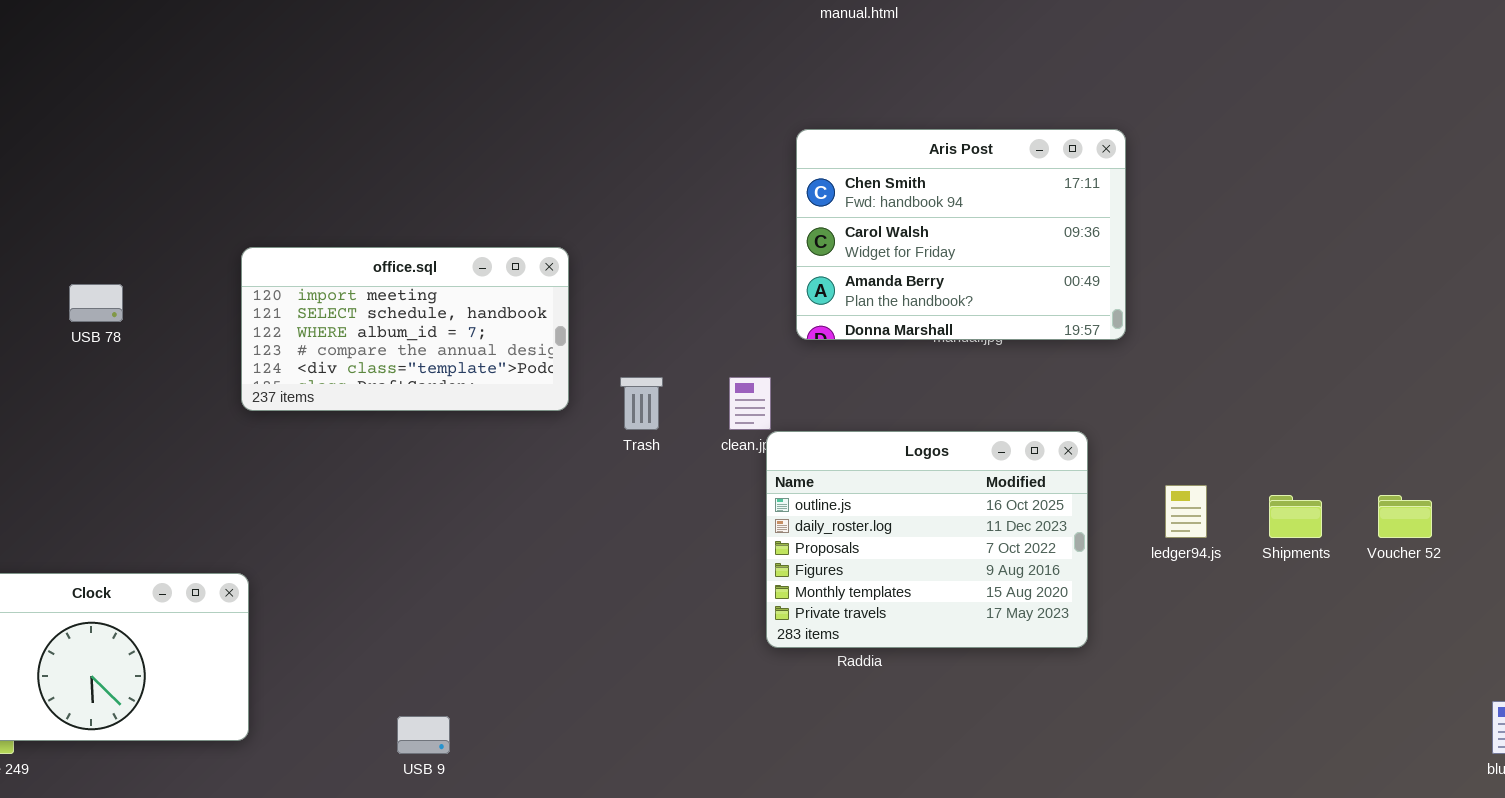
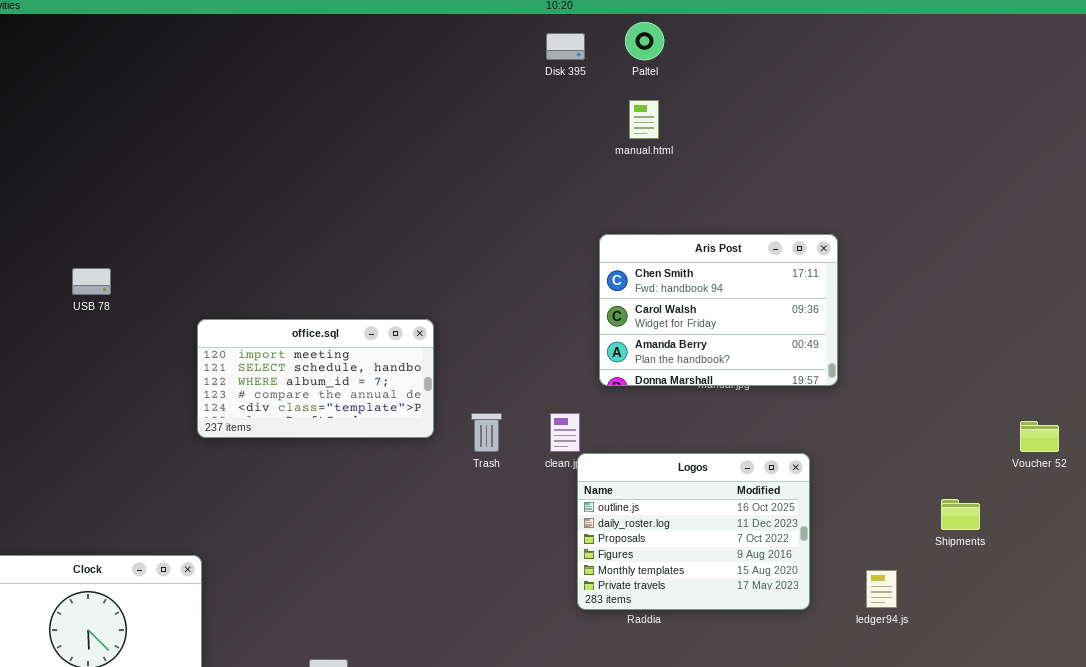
USB 78: [69,284,123,322] -> [72,268,111,295], moved
ledger94.js: [1165,485,1207,538] -> [866,570,897,608], moved
Voucher 52: [1378,495,1432,538] -> [1020,421,1059,452], moved

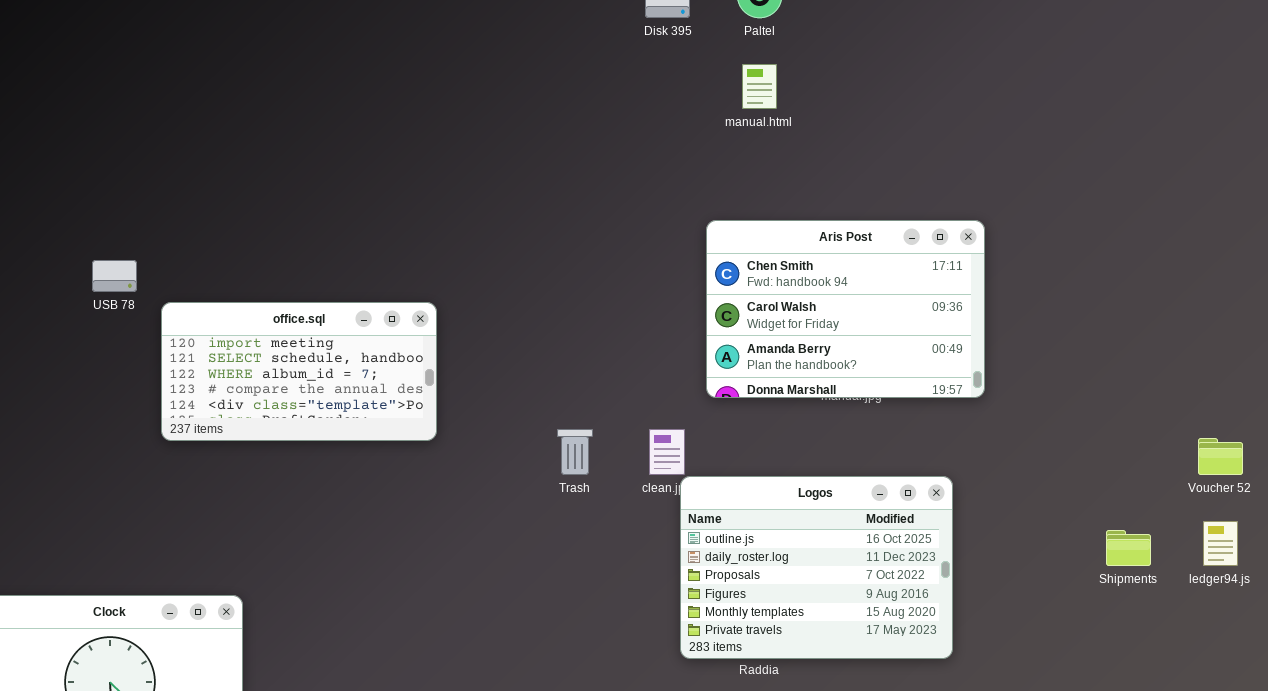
office.sql: [197,319,434,438] -> [161,302,437,441], moved
ledger94.js: [866,570,897,608] -> [1203,521,1238,566], moved

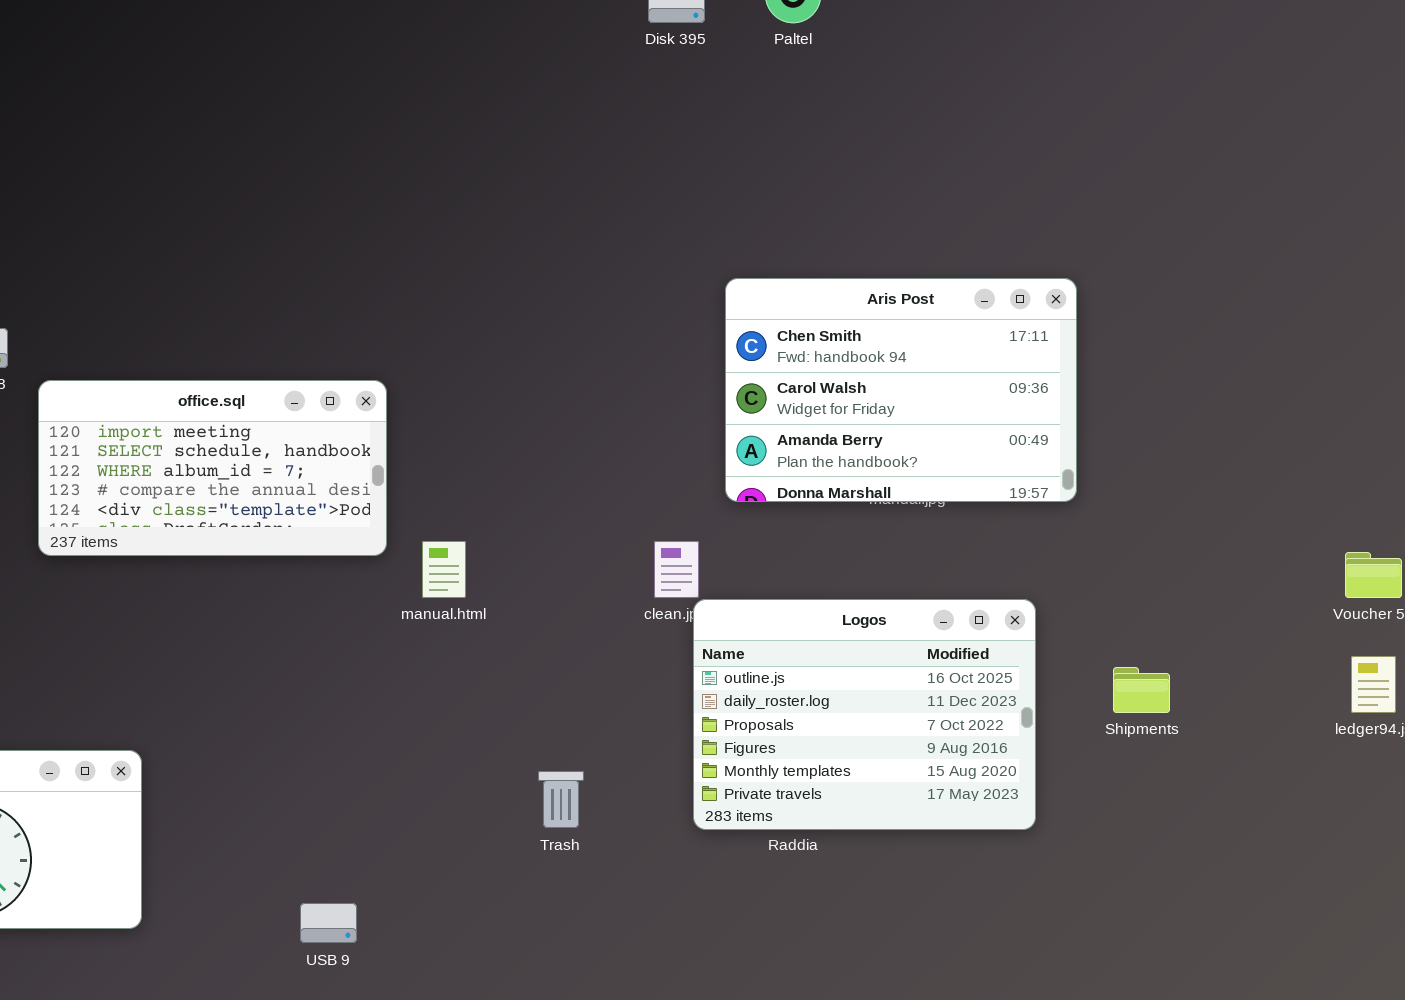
manual.html: [742,64,777,109] -> [422,541,466,598], moved
Trash: [557,429,593,475] -> [538,771,584,828], moved
Shipments: [1106,530,1151,566] -> [1113,667,1170,713], moved

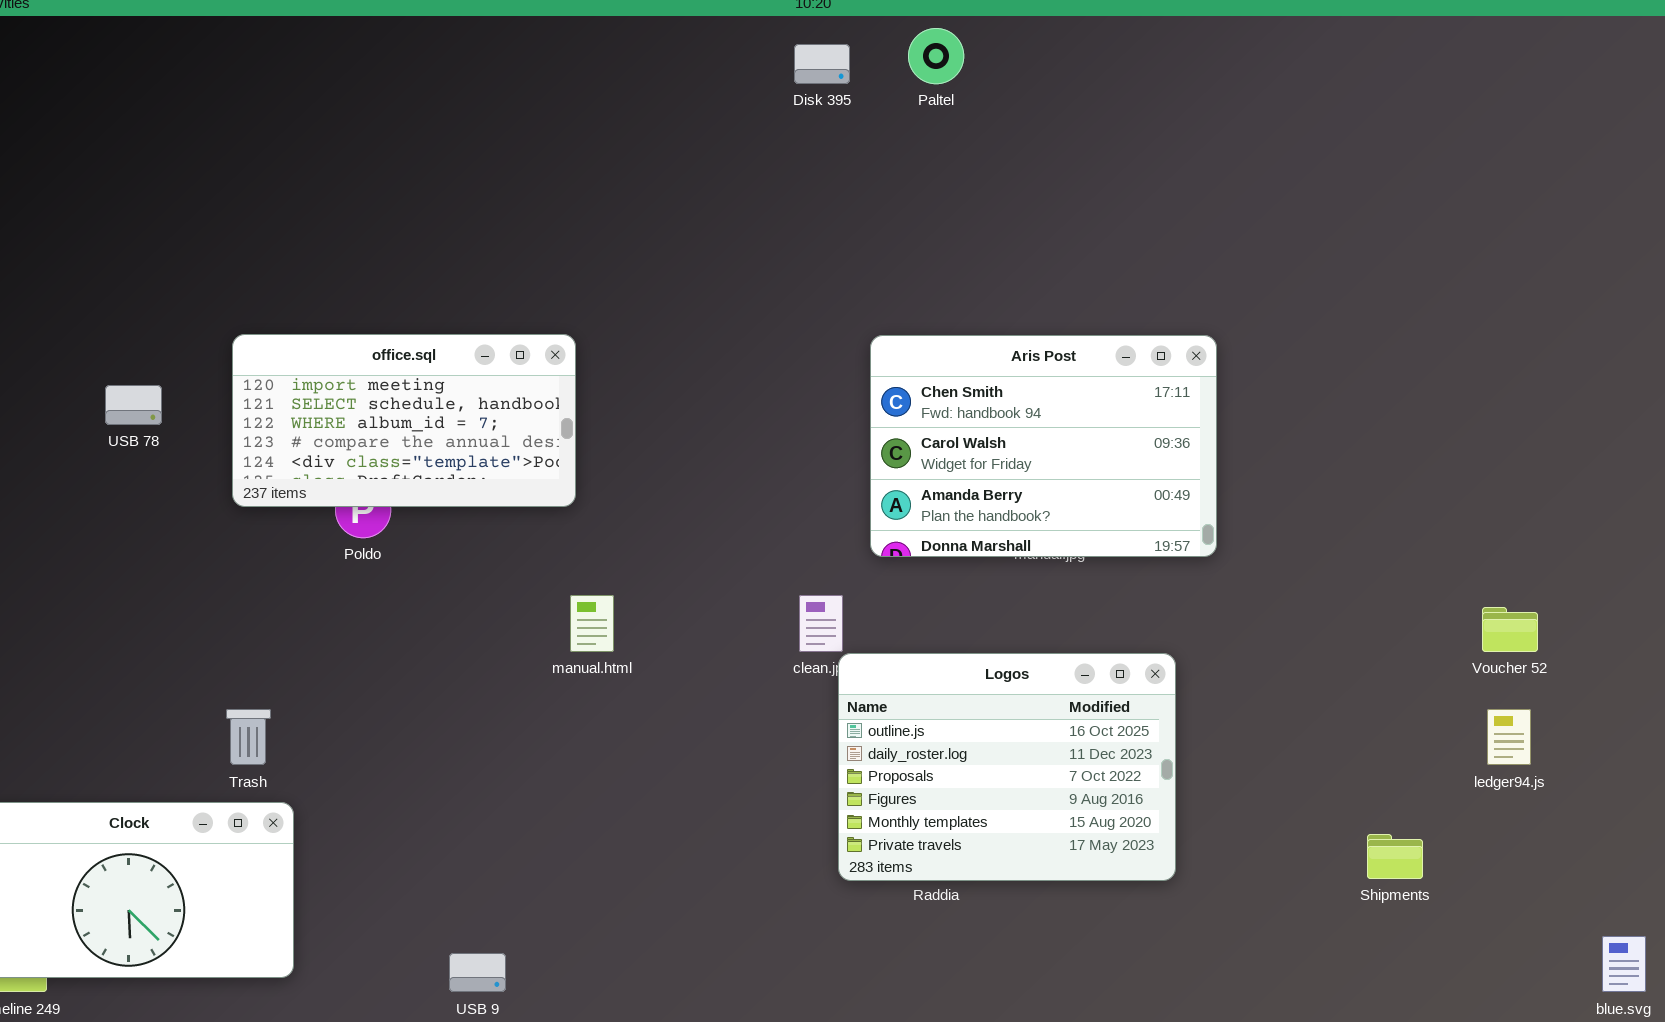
office.sql: [38,380,387,556] -> [232,334,576,507], moved
Shipments: [1113,667,1170,713] -> [1367,834,1423,879], moved
Trash: [538,771,584,828] -> [226,709,271,765], moved

